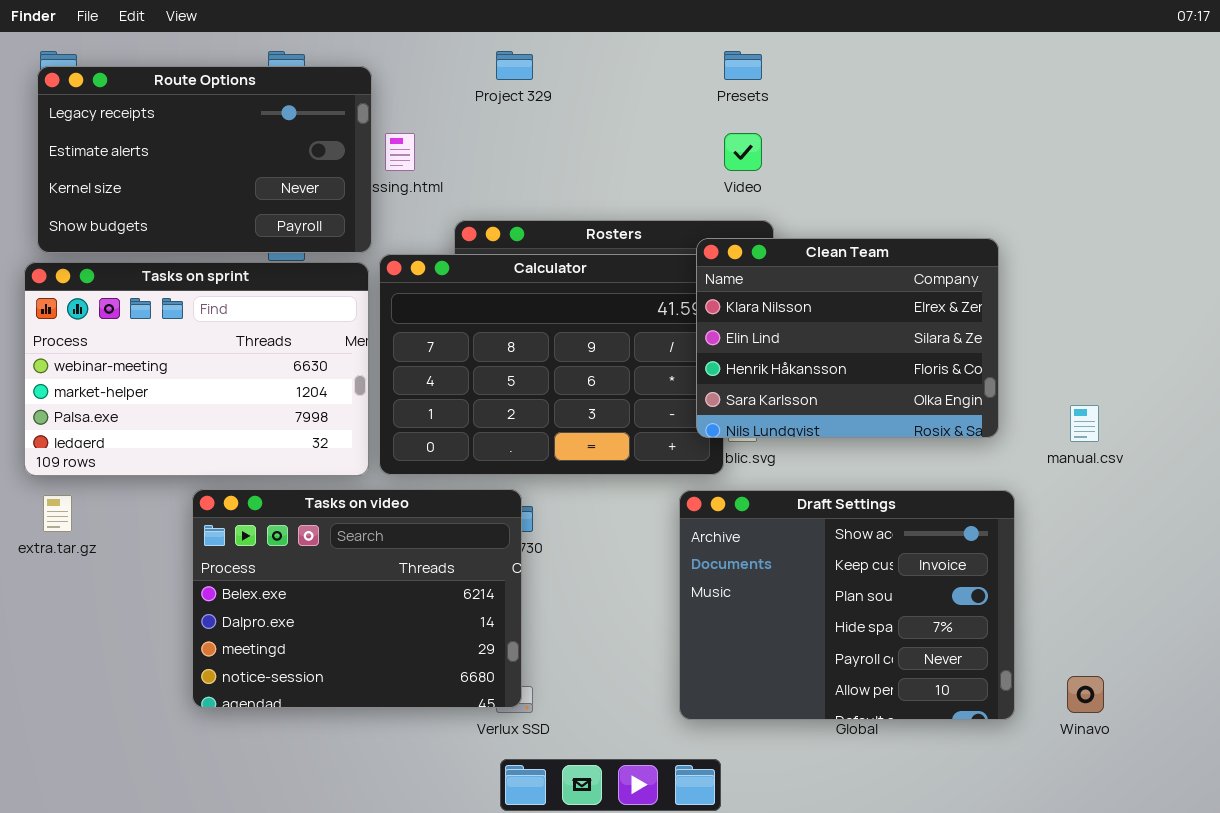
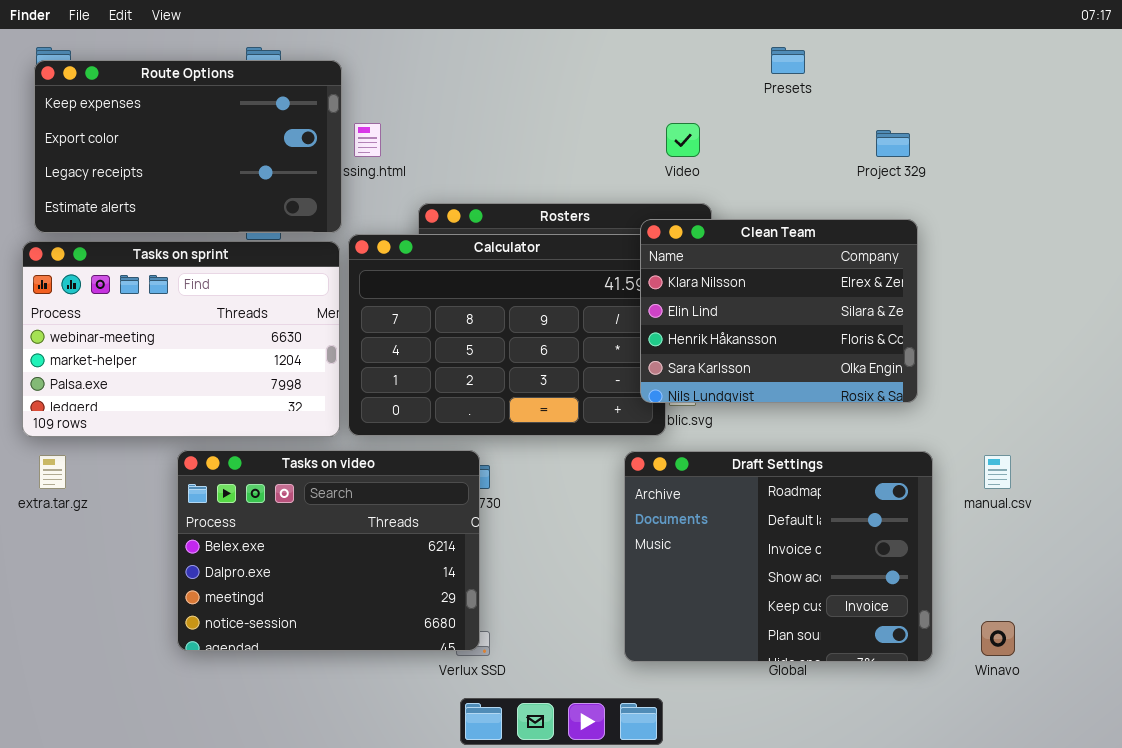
Project 329: [496,51,533,80] -> [876,130,910,157], moved
Presets: [724,51,762,80] -> [771,47,805,74], moved
Route Options: [37,66,372,253] -> [34,60,342,233], scrolled up 2 rows
manual.csv: [1070,405,1099,442] -> [984,455,1011,489], moved
Draft Settings: [679,490,1015,720] -> [624,451,933,662], scrolled up 3 rows

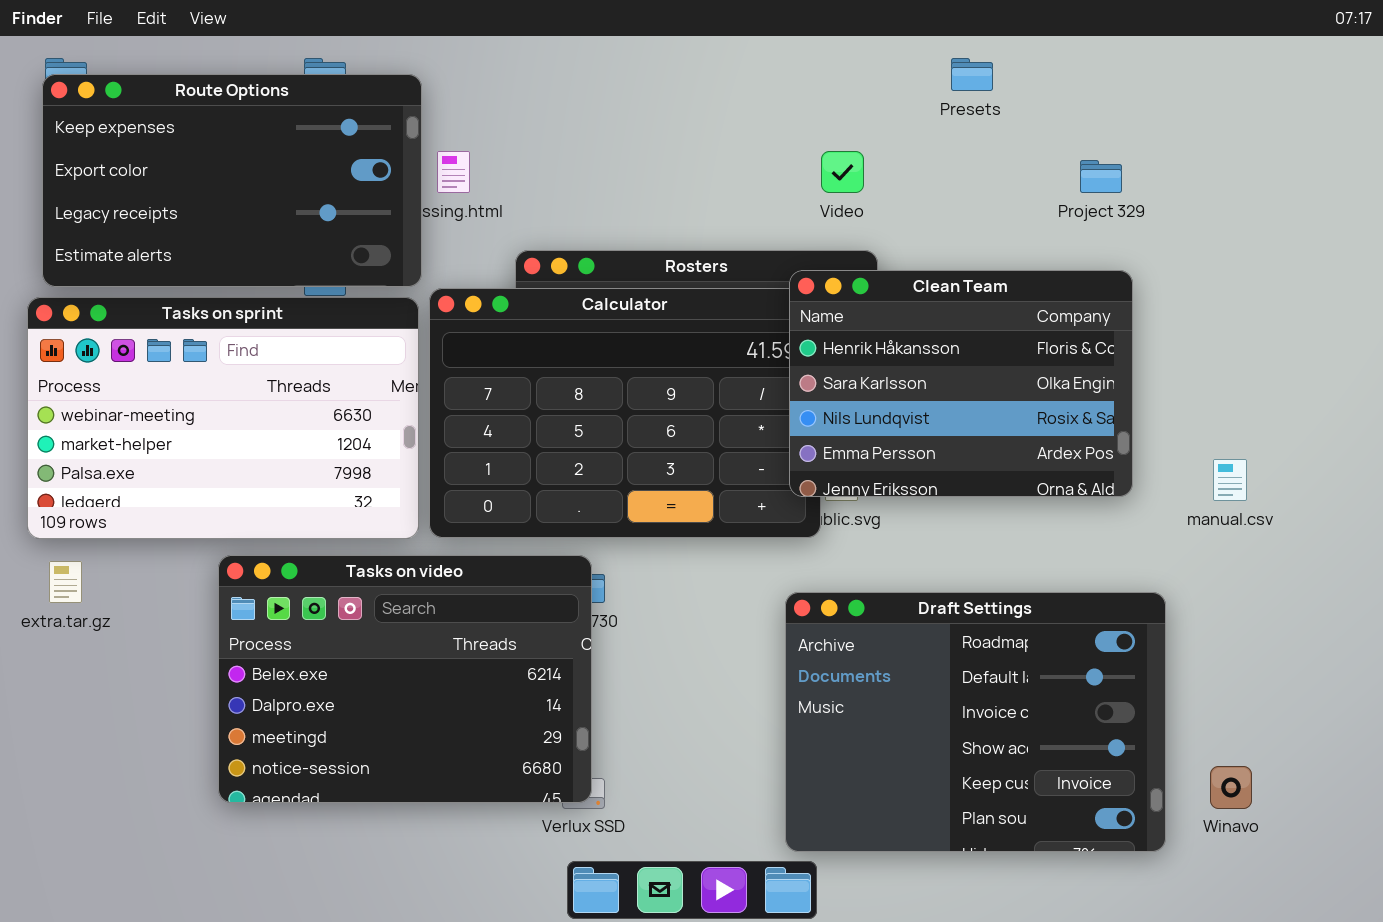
Clean Team: [640,219,918,403] -> [789,270,1133,497], scrolled down 2 rows
Draft Settings: [624,451,933,662] -> [785,592,1166,852], moved
manual.csv: [984,455,1011,489] -> [1213,459,1247,501], moved

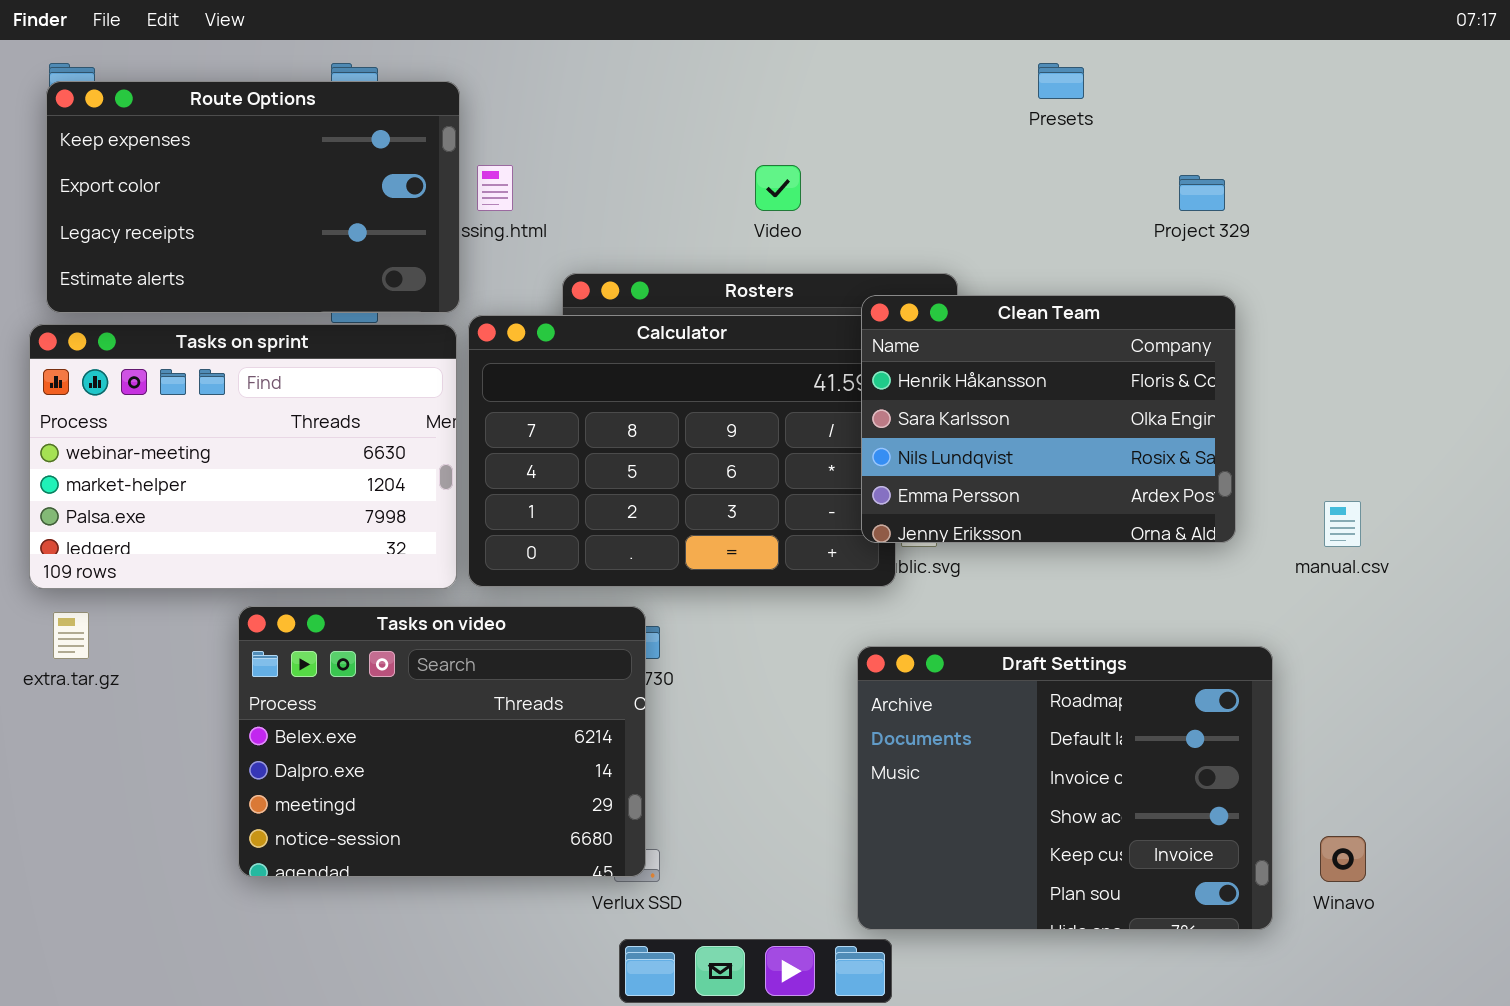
Video: [821,151,864,193] -> [755,165,801,211], moved

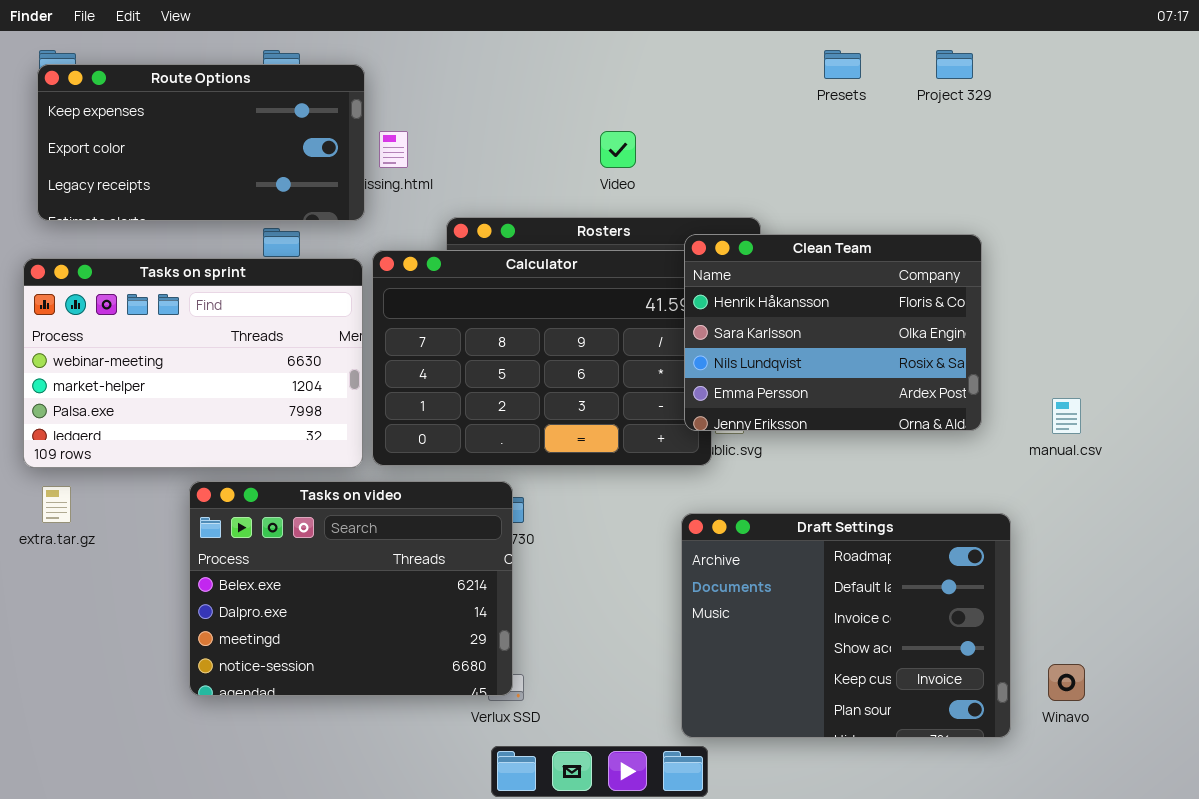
Route Options: [46,81,460,313] -> [37,64,365,221], resized
Project 329: [1179,175,1225,211] -> [936,50,973,79], moved

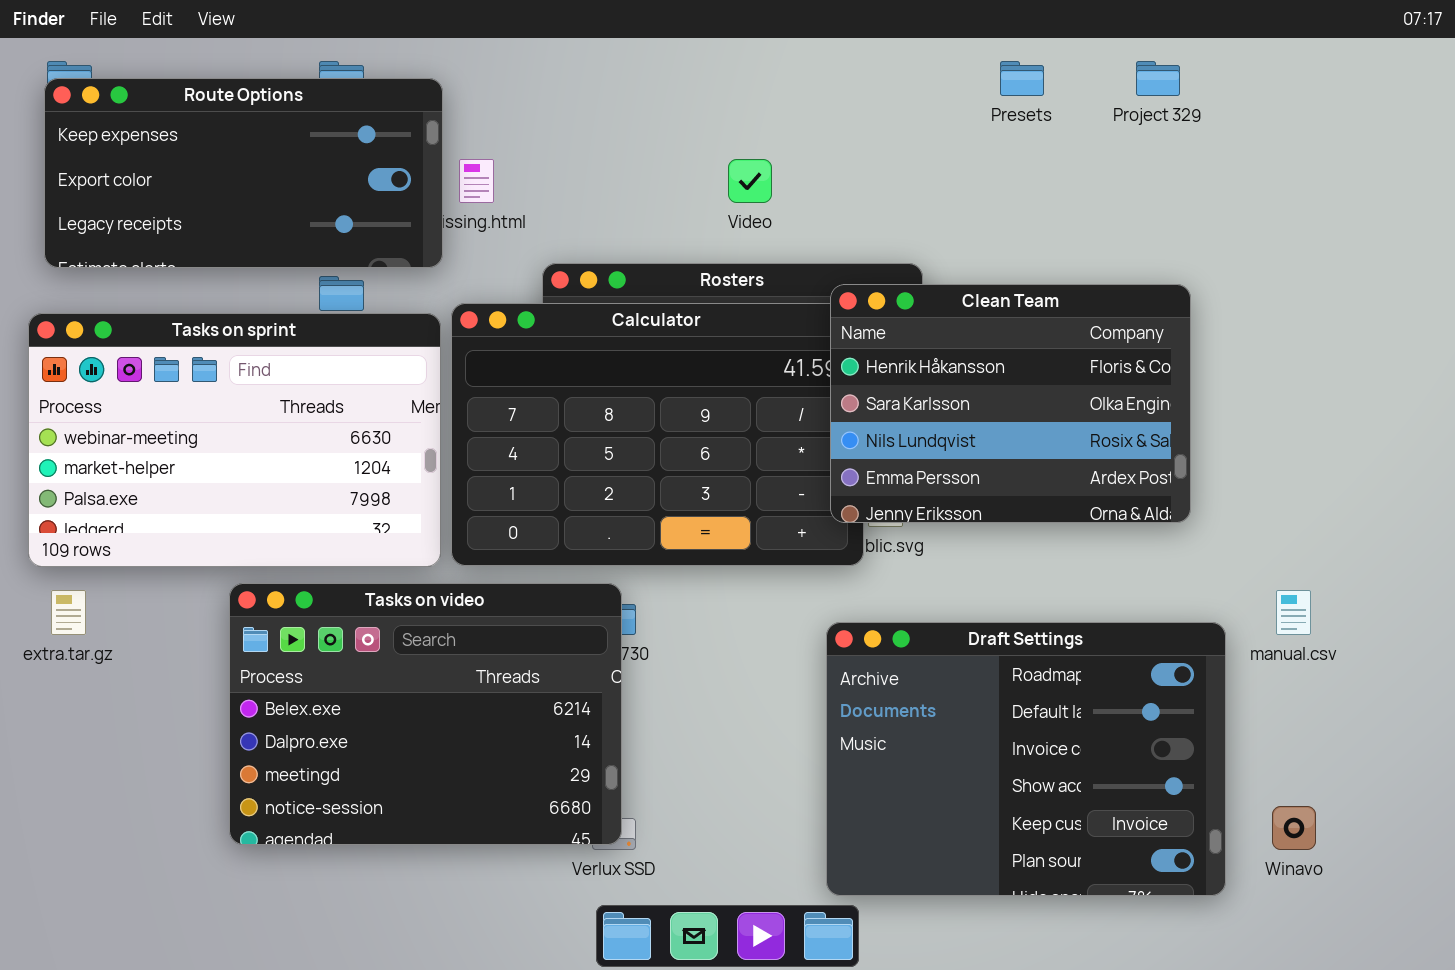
manual.csv: [1052,398,1081,434] -> [1276,590,1311,635], moved

